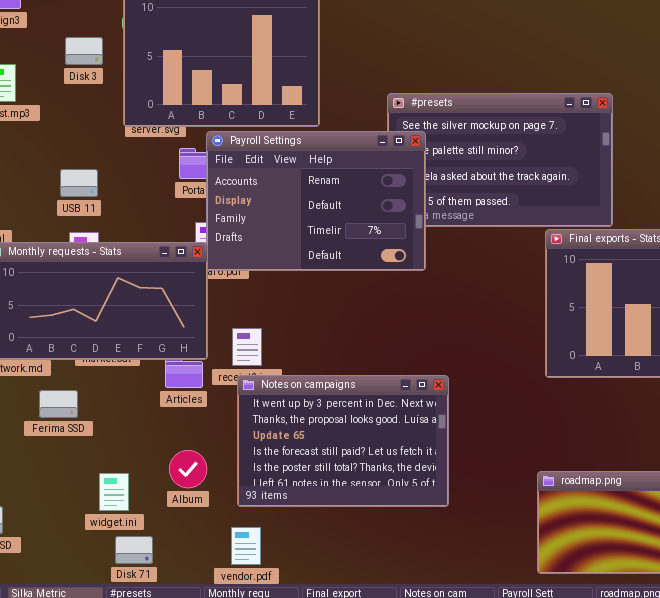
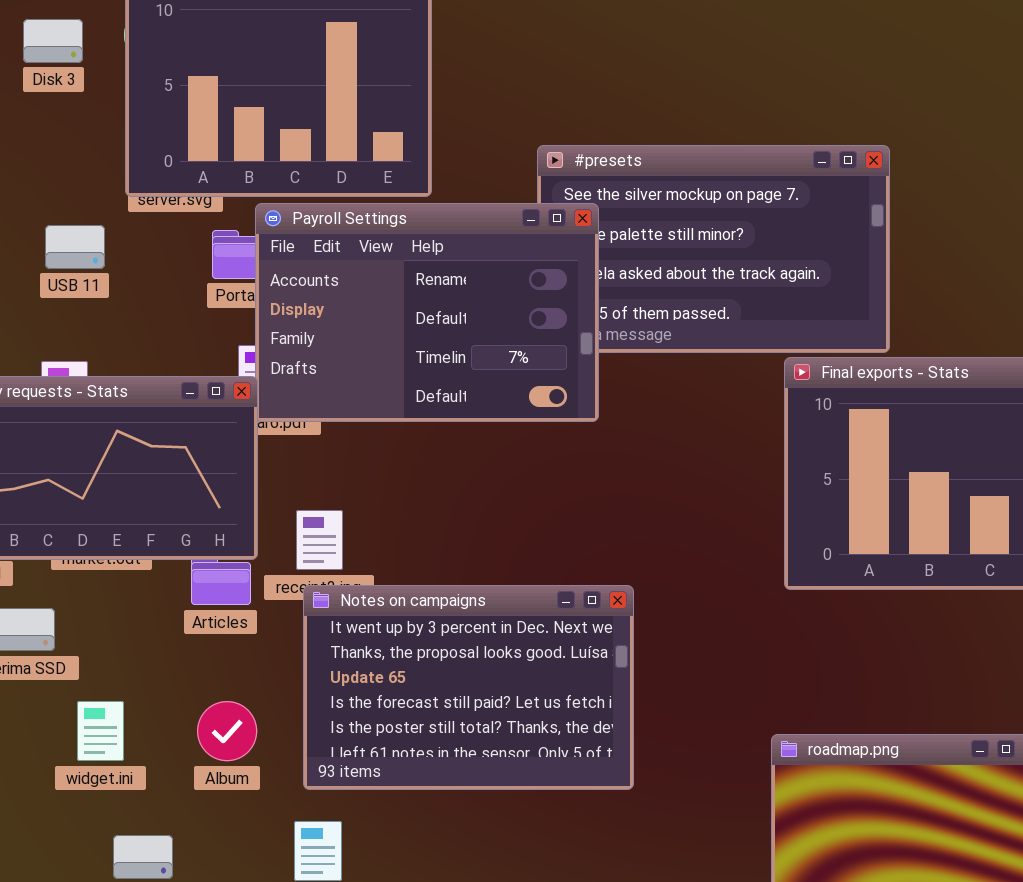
Disk 3: [65,37,103,65] -> [23,19,83,63], moved
USB 11: [60,169,98,197] -> [45,225,105,269], moved
widget.ini: [99,473,129,511] -> [77,701,124,761], moved

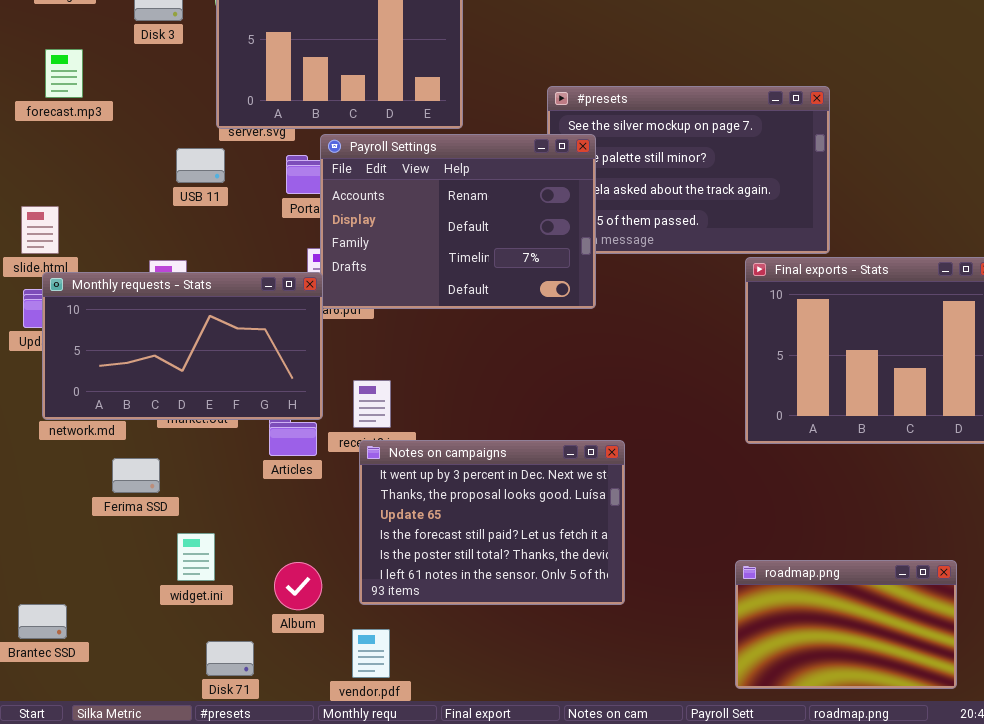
USB 11: [45,225,105,269] -> [176,148,225,183], moved
Album: [197,701,257,761] -> [274,562,322,610], moved

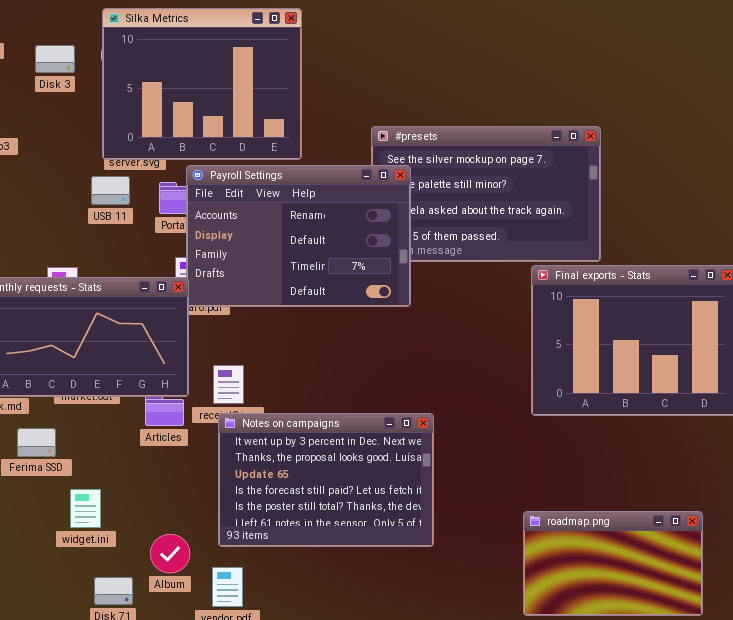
USB 11: [176,148,225,183] -> [91,176,130,205], moved
Album: [274,562,322,610] -> [150,534,190,573], moved

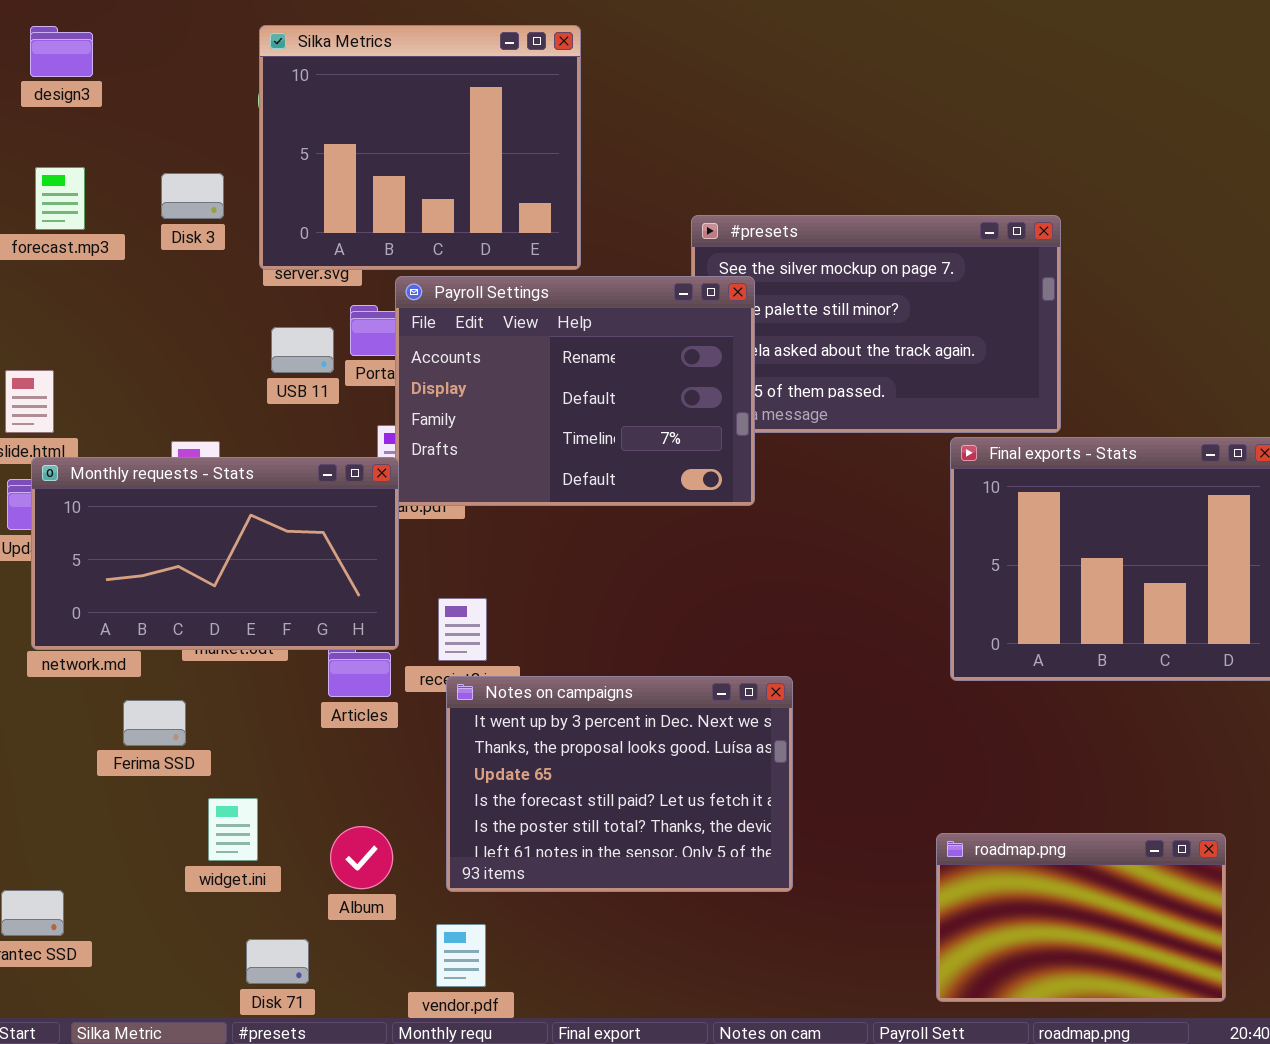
Disk 3: [35,45,75,73] -> [161,173,224,219], moved
USB 11: [91,176,130,205] -> [271,327,334,373], moved
Album: [150,534,190,573] -> [330,826,393,889], moved

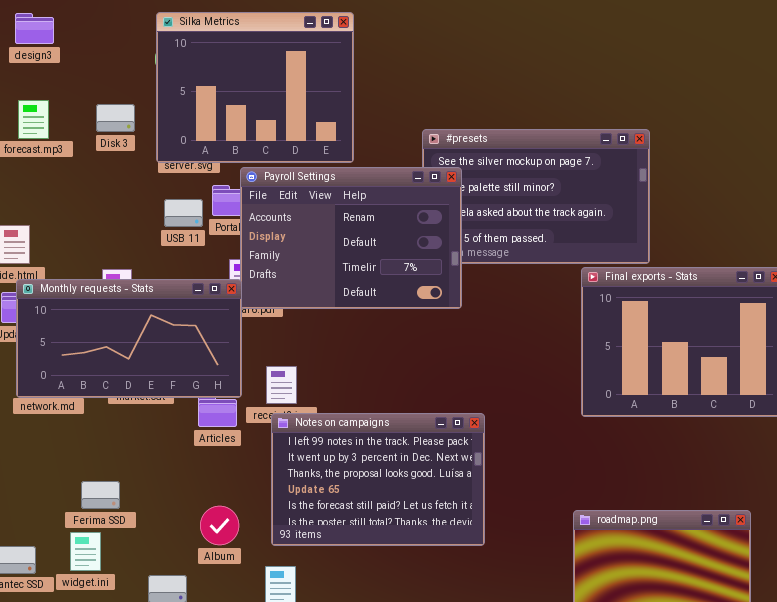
Notes on campaigns: [446,676,793,892] -> [271,413,485,546], scrolled up 1 row
Ferima SSD: [123,700,186,746] -> [81,481,120,509], moved
widget.ini: [208,798,258,861] -> [70,532,101,571], moved

